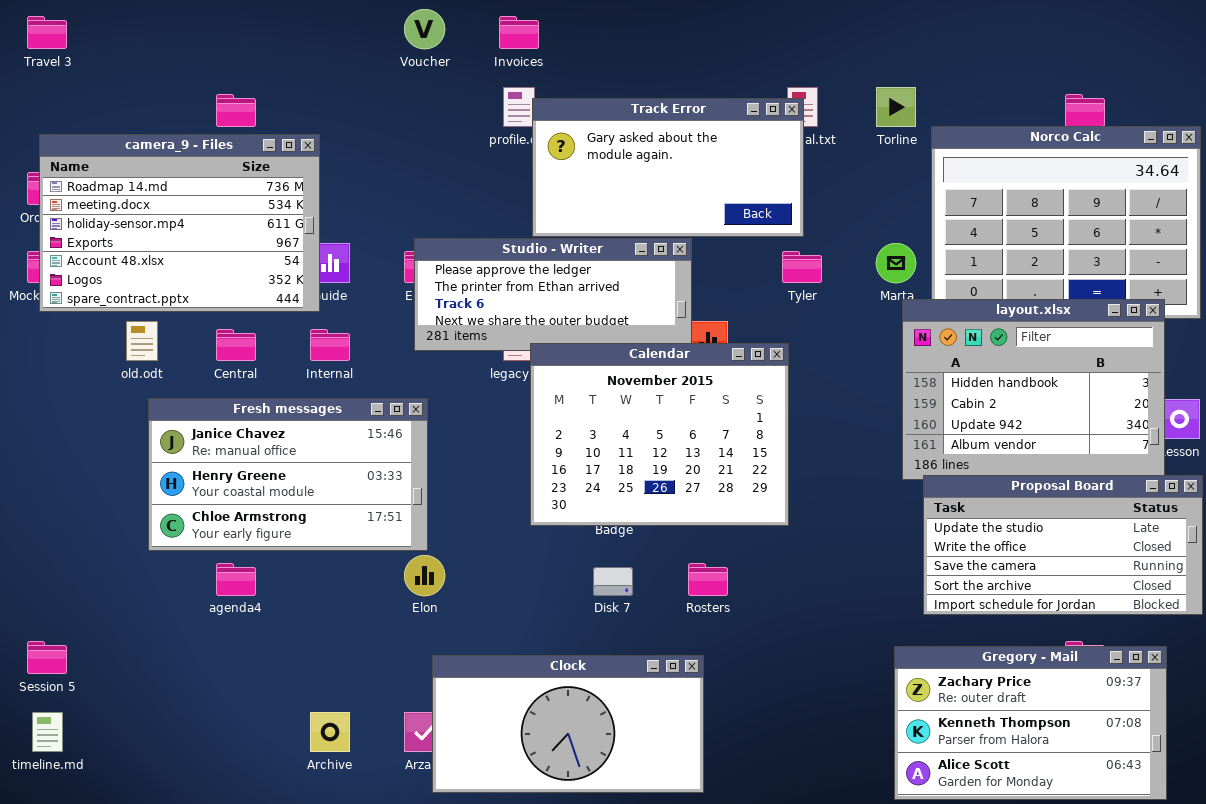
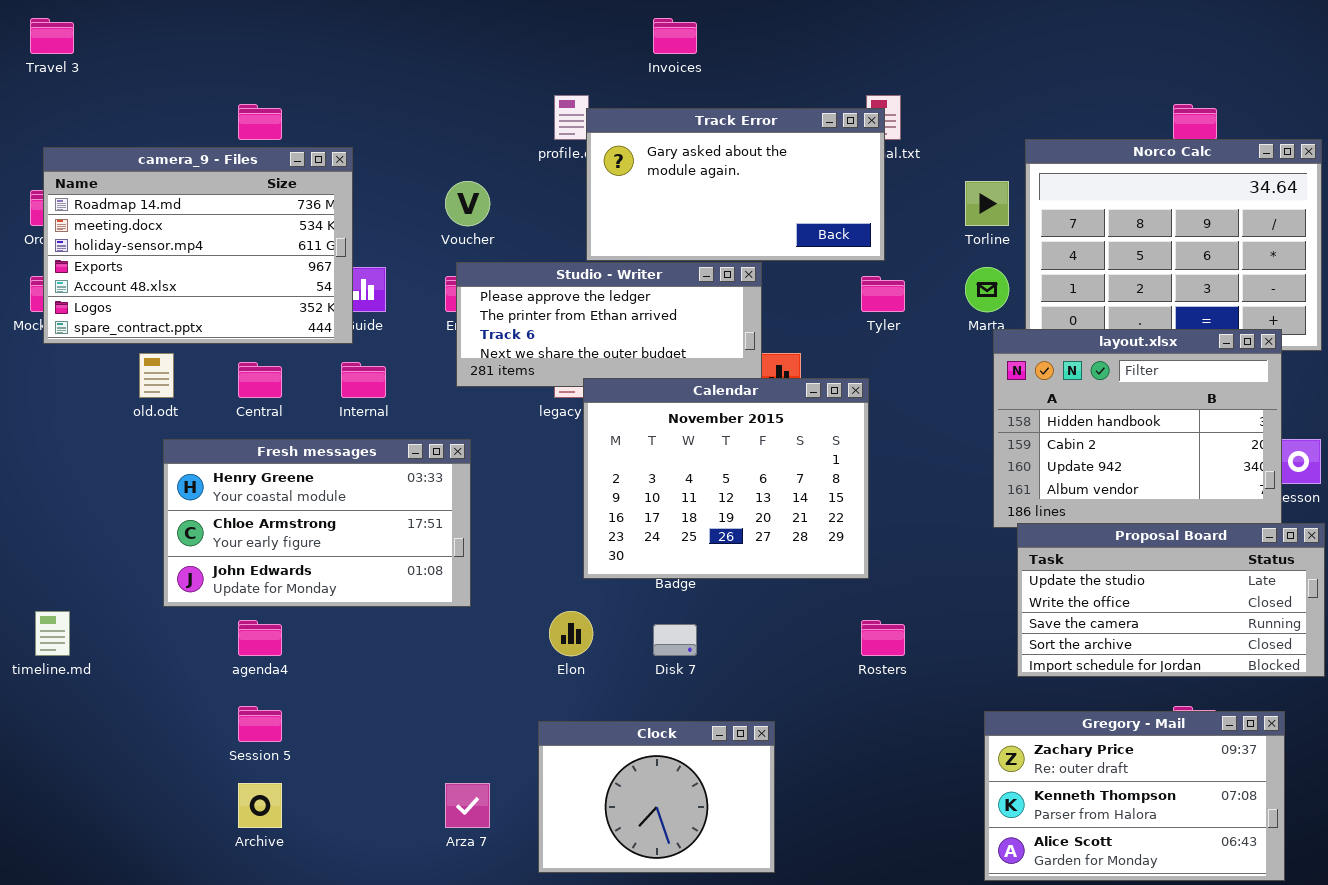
Voucher: [404,9,445,49] -> [445,181,490,226], moved
Invoices: [499,16,539,49] -> [653,18,697,54], moved
Torline: [876,87,916,127] -> [965,181,1009,226], moved
Fresh messages: [148,398,428,551] -> [163,439,471,607], scrolled down 1 row
Elon: [404,555,445,596] -> [549,611,593,656], moved
Rosters: [688,563,728,596] -> [861,620,905,656], moved
Session 5: [27,641,67,674] -> [238,706,282,742], moved
Clock: [432,655,704,793] -> [538,721,775,873], resized
timeline.md: [32,712,63,752] -> [35,611,70,656], moved
Archive: [310,712,350,752] -> [238,783,282,828], moved

